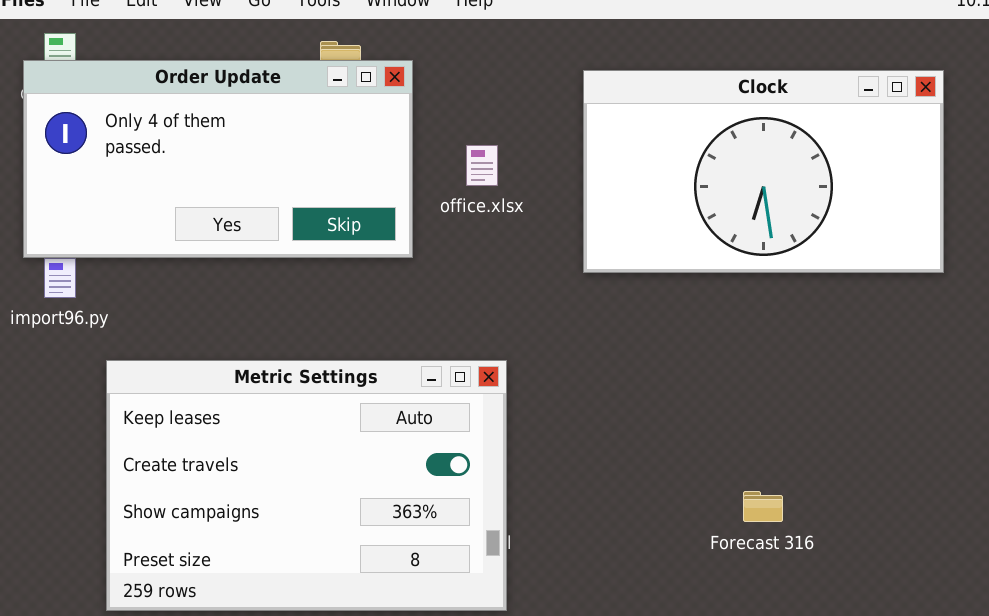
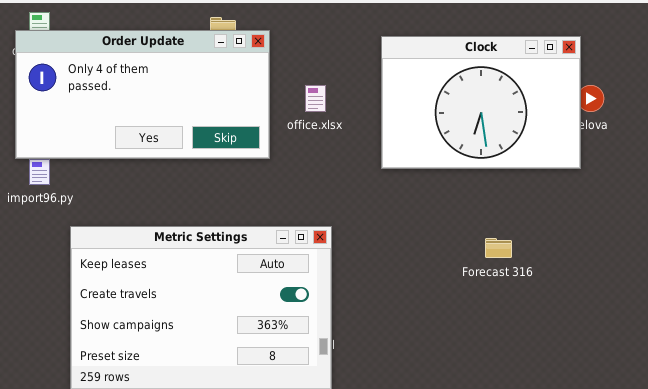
Clock: [583,70,944,273] -> [381,36,581,169], resized
Forecast 316: [743,491,783,522] -> [485,238,512,258], moved

